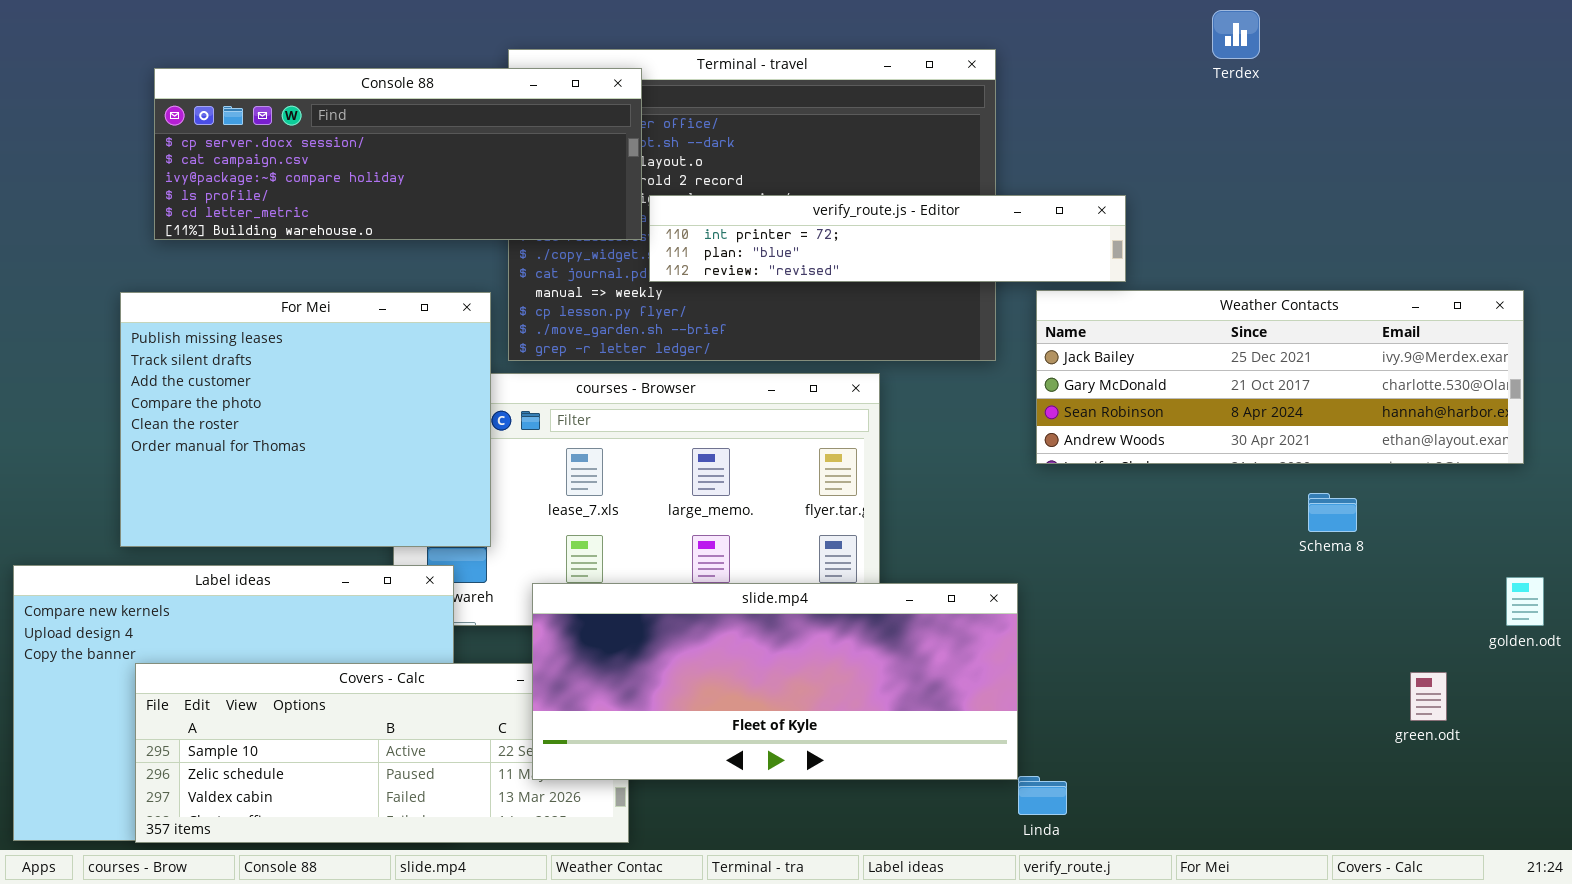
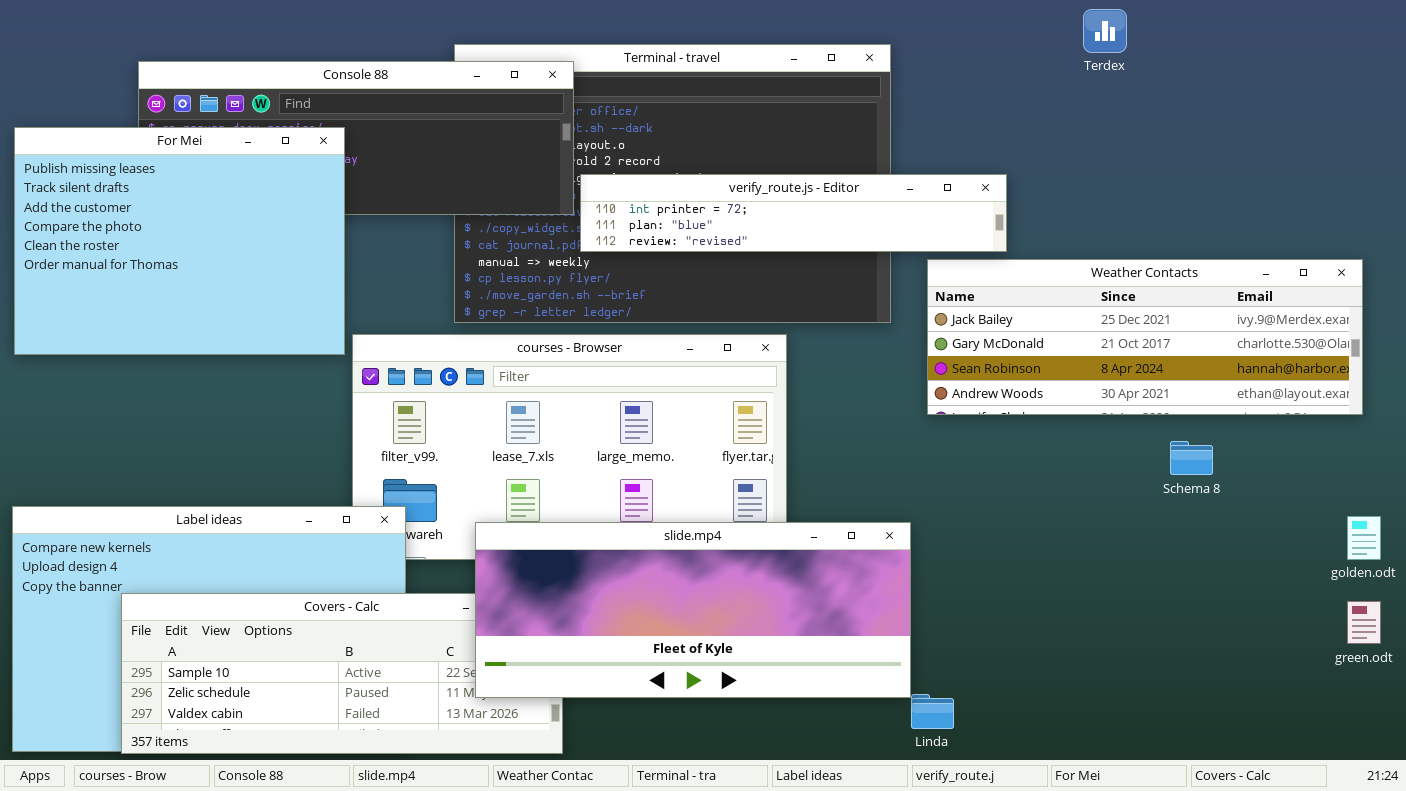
For Mei: [120,292,491,547] -> [14,127,345,355], moved
green.odt: [1410,672,1447,721] -> [1347,601,1381,644], moved

